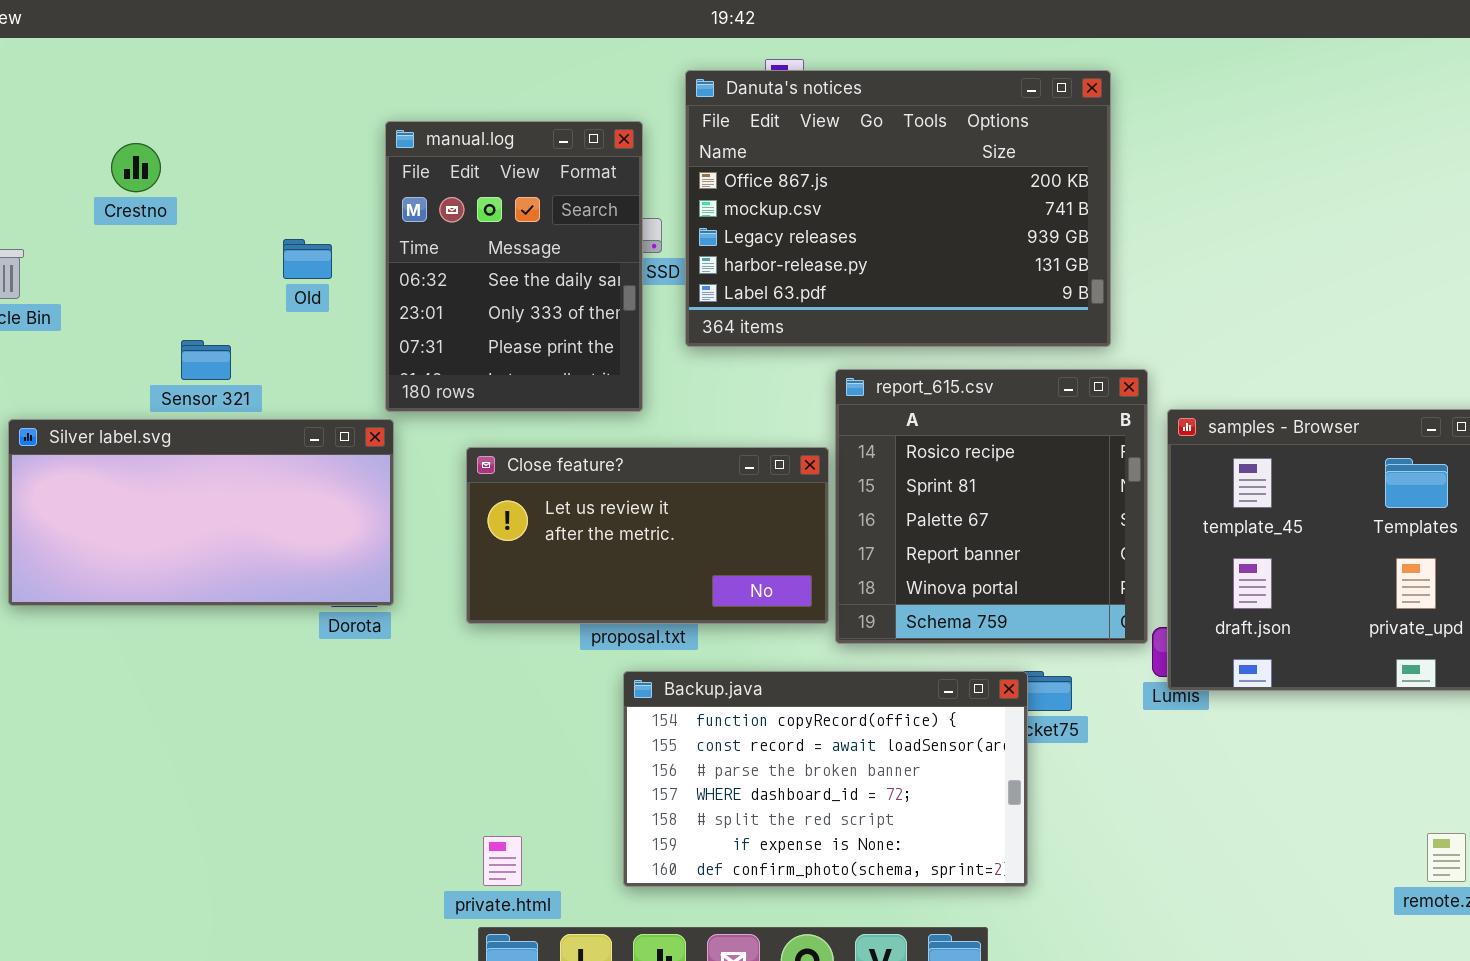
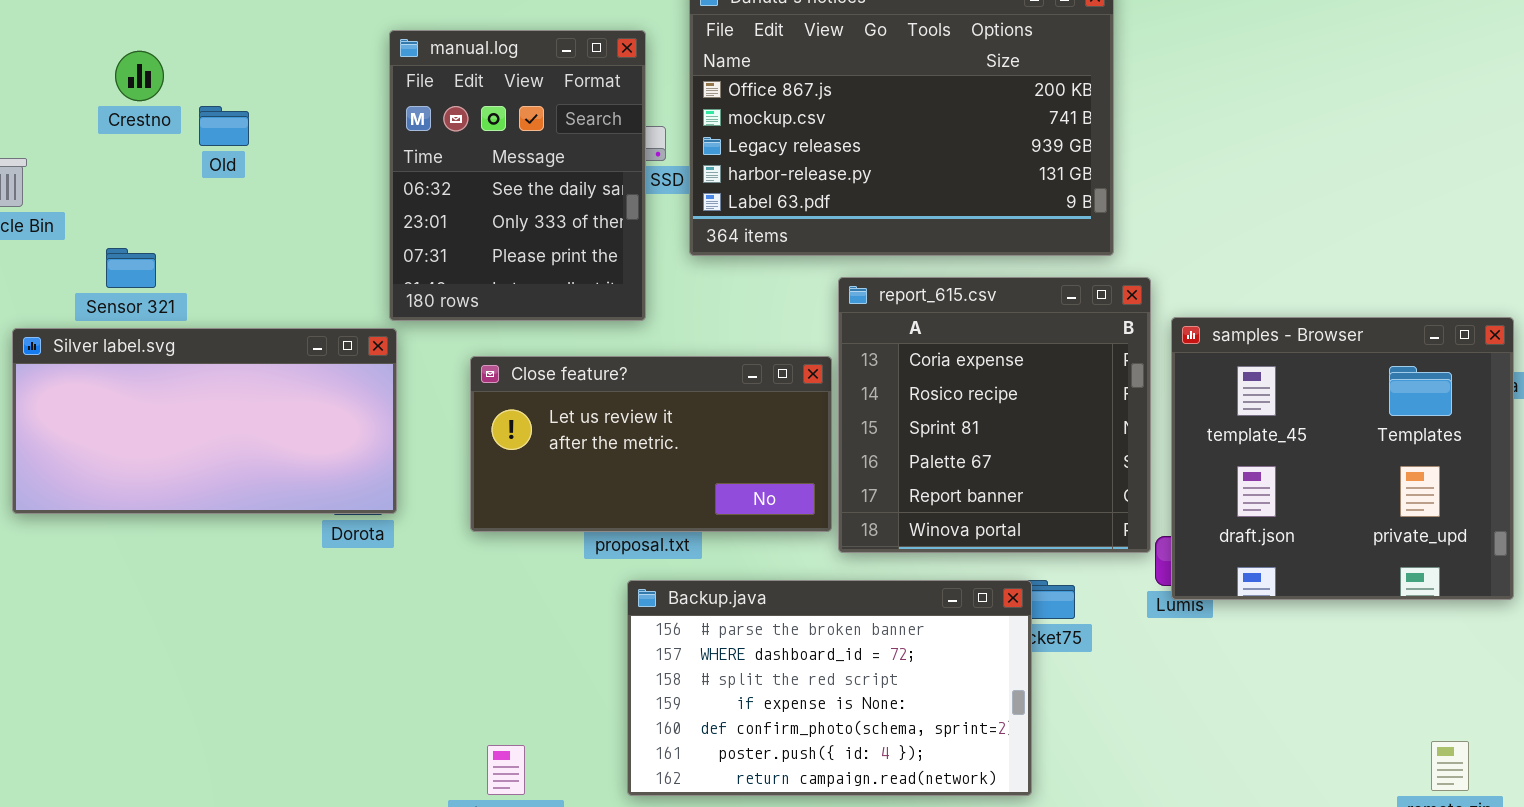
Old: [283,239,332,279] -> [199,106,249,146], moved
Sensor 321: [181,340,231,380] -> [106,248,156,288], moved
report_615.csv: [835,369,1148,644] -> [838,277,1151,553], scrolled up 1 row
Backup.java: [623,671,1028,887] -> [627,580,1032,796], scrolled down 2 rows

